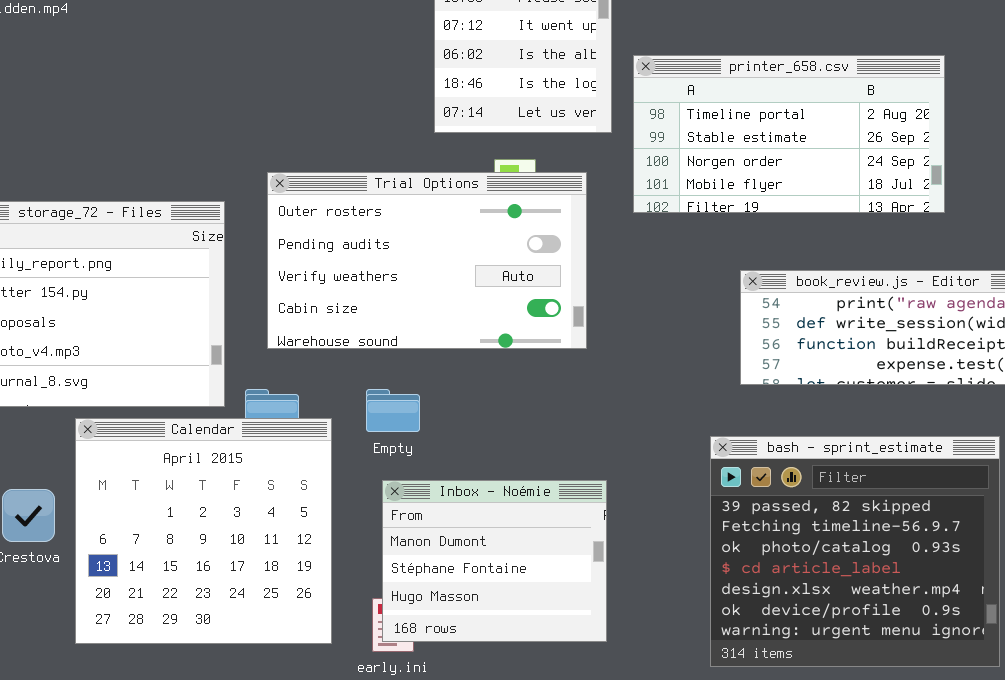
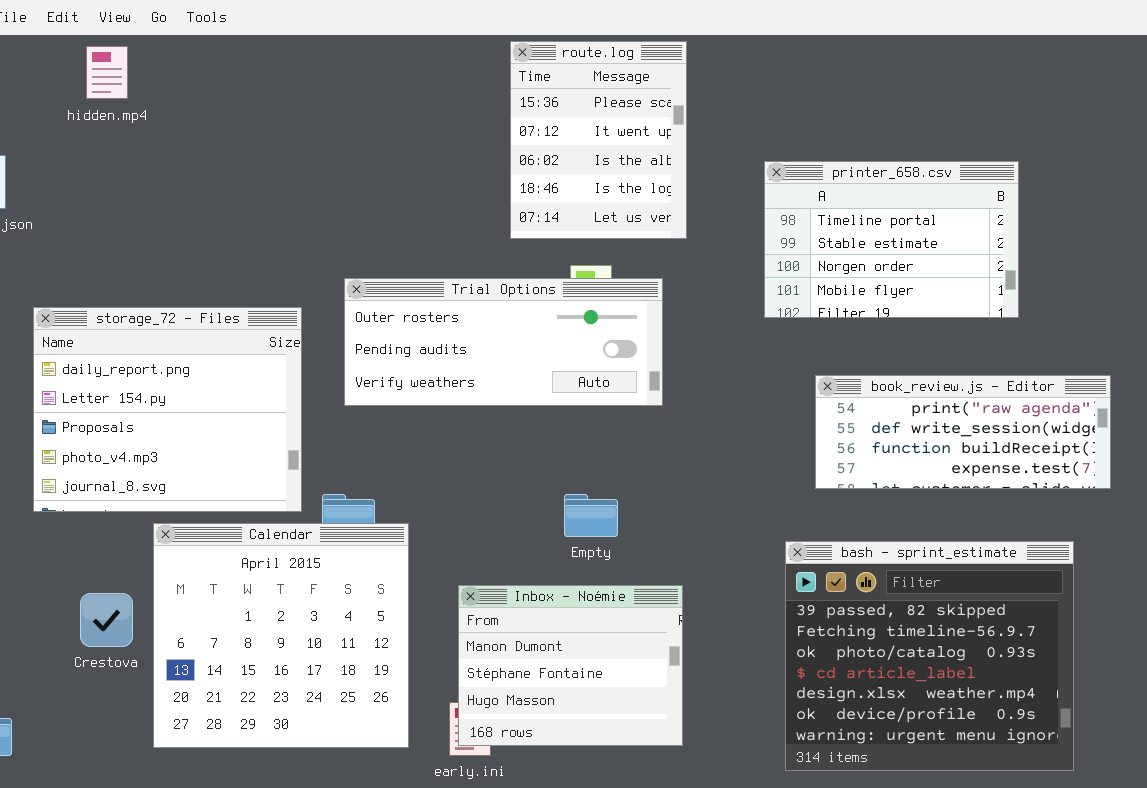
printer_658.csv: [633,55,945,213] -> [764,161,1019,318], resized
Trial Options: [267,172,587,349] -> [344,278,663,406], resized
Empty: [366,389,420,432] -> [564,494,618,537], moved

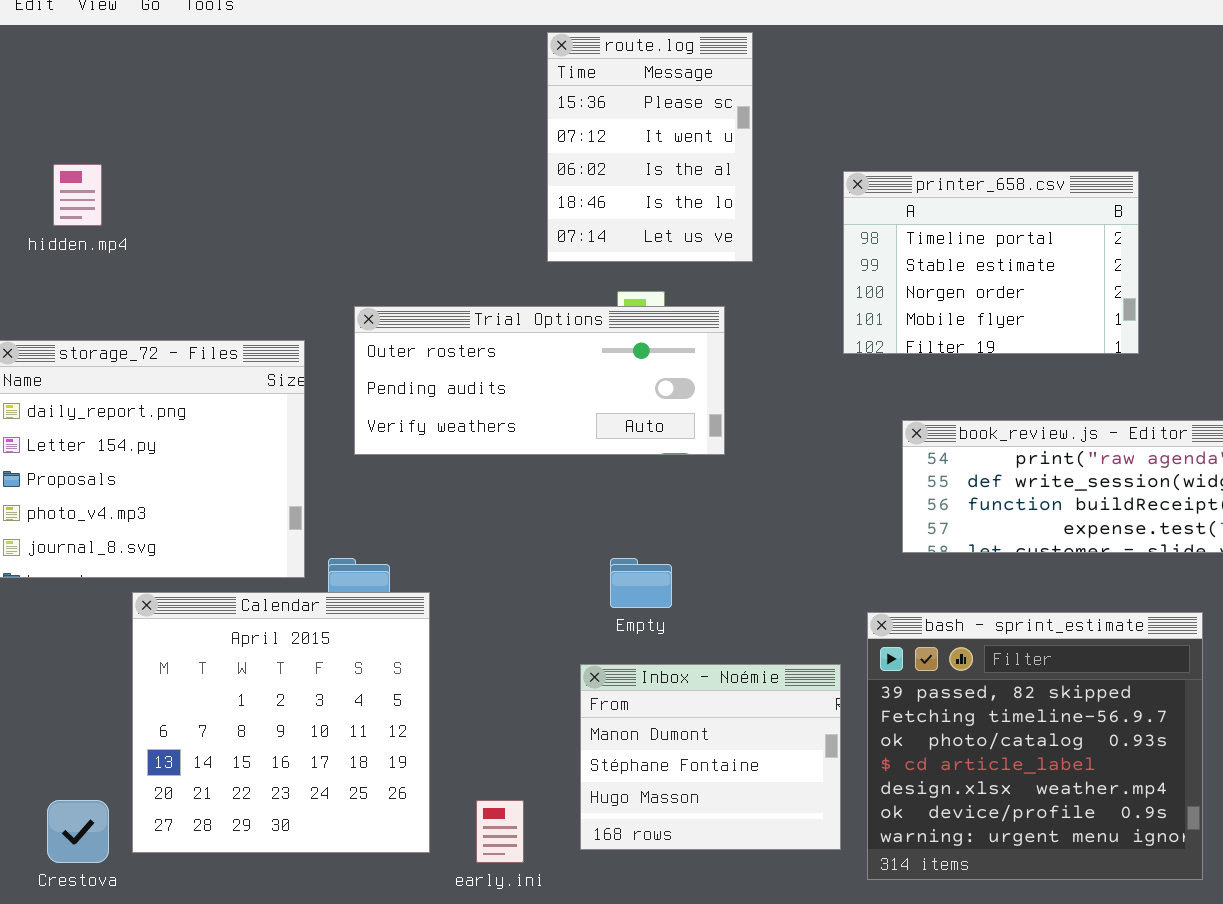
hidden.mp4: [86,46,128,99] -> [53,164,102,226], moved
Inbox - Noémie: [458,585,683,746] -> [580,664,841,850], moved
Crestova: [80,593,133,647] -> [47,800,109,863], moved

